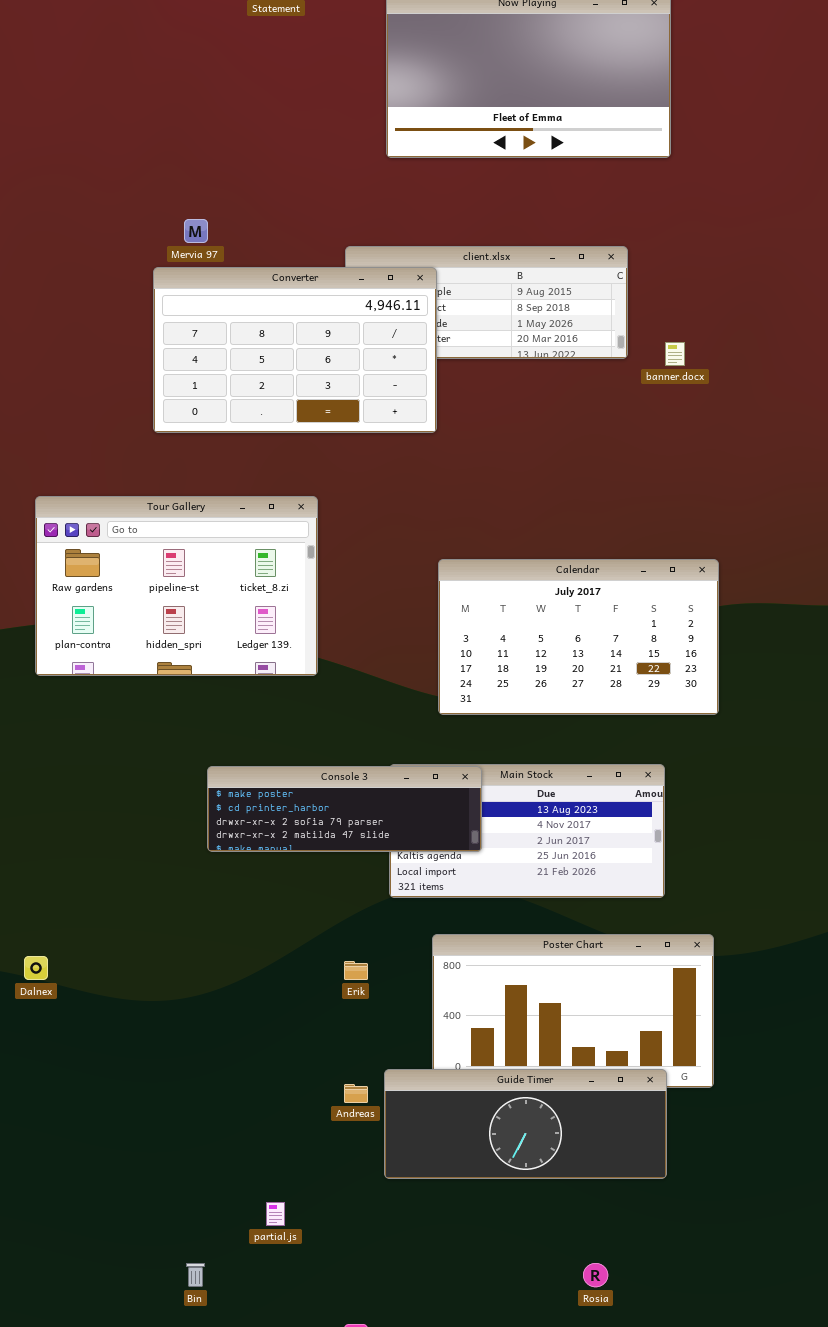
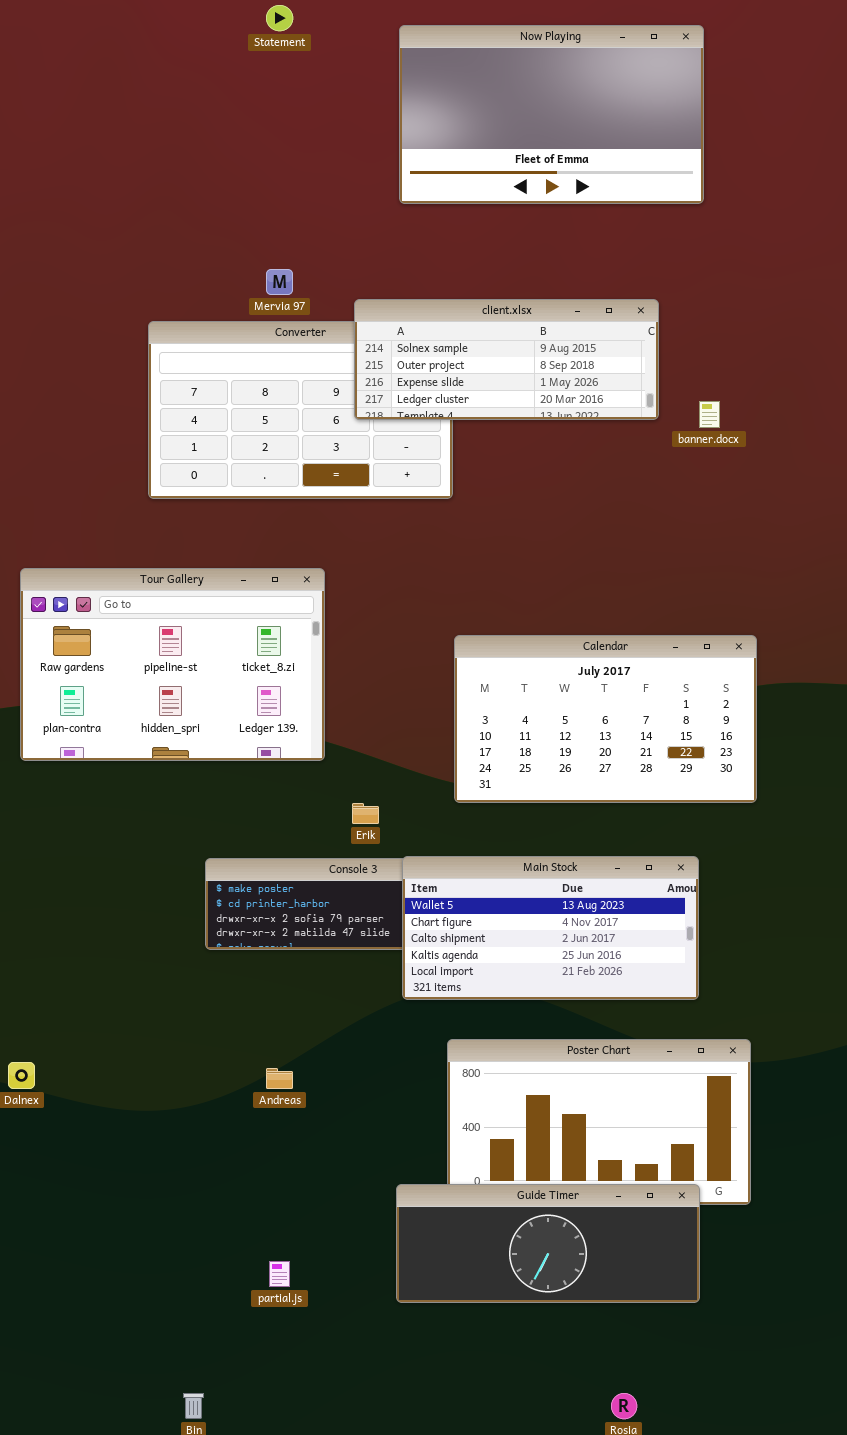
Mervia 97: [184,219,208,243] -> [266,269,293,295], moved
client.xlsx: [345,246,628,359] -> [354,299,659,420], raised
Main Stock: [389,764,665,898] -> [402,856,699,1000], raised
Erik: [344,961,368,980] -> [352,803,379,824], moved
Andreas: [344,1084,368,1103] -> [266,1068,293,1089], moved
partial.js: [266,1202,285,1226] -> [269,1261,290,1287], moved

